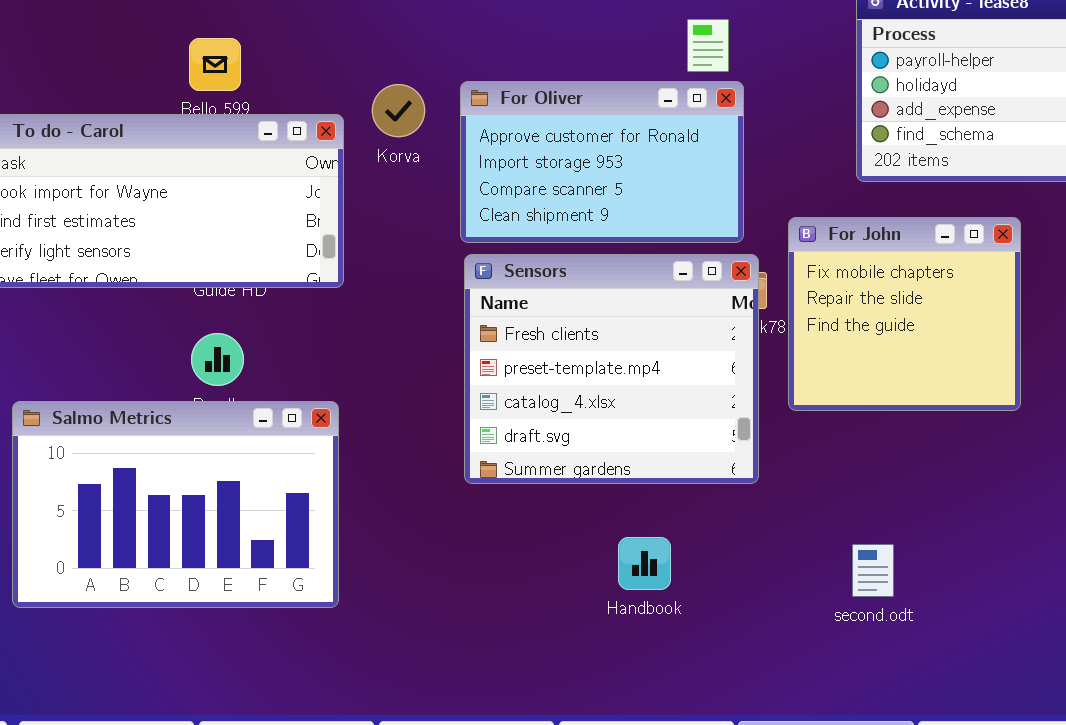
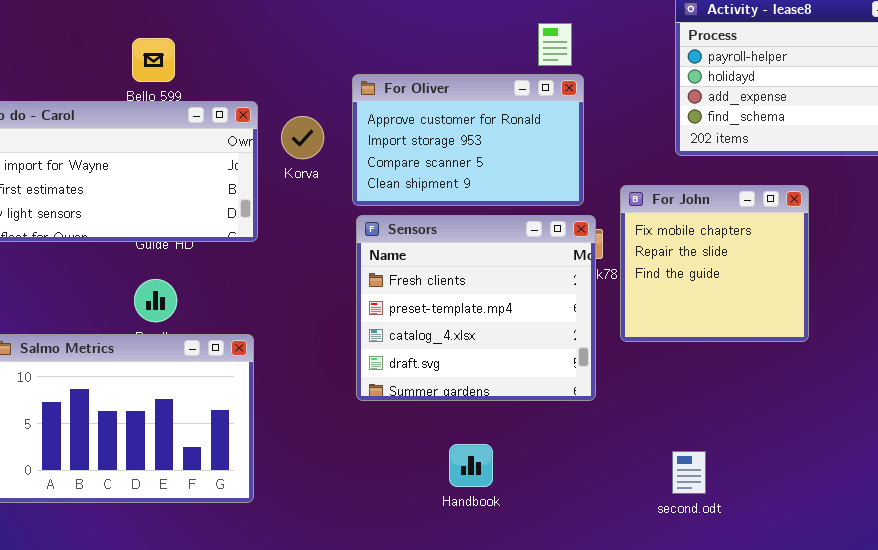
Korva: [372,84,425,137] -> [281,116,324,159], moved
Handbook: [618,537,671,590] -> [449,444,493,487], moved

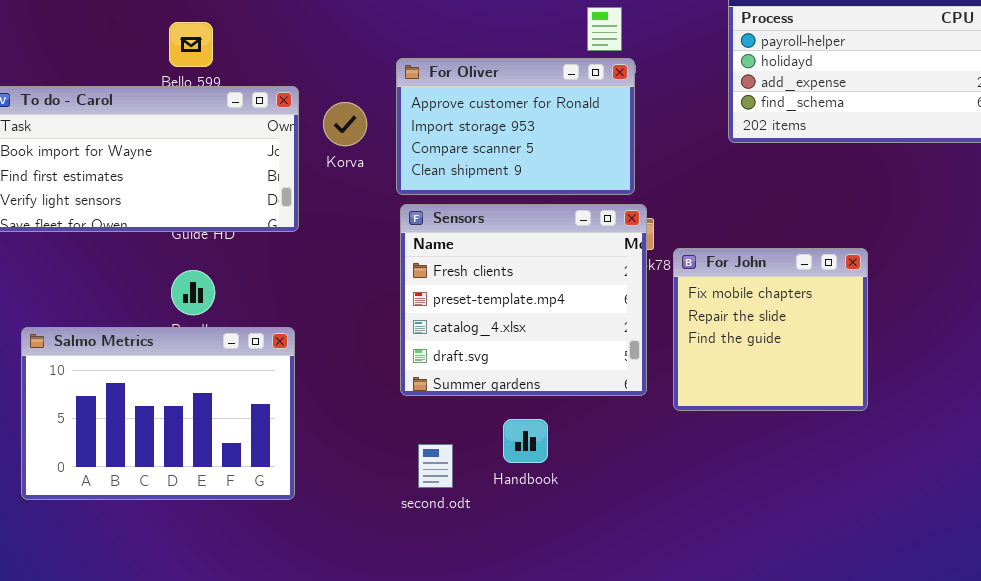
For John: [620,185,809,342] -> [673,248,868,411], moved
Handbook: [449,444,493,487] -> [503,419,548,463], moved
second.odt: [672,451,706,494] -> [418,444,453,488], moved

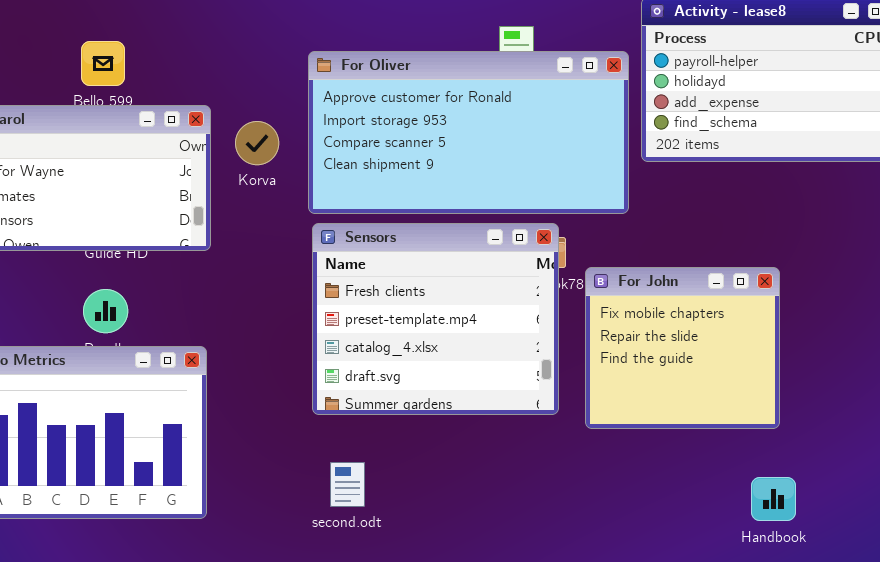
For Oliver: [396,58,635,195] -> [308,51,629,214], resized
Handbook: [503,419,548,463] -> [751,477,796,521], moved

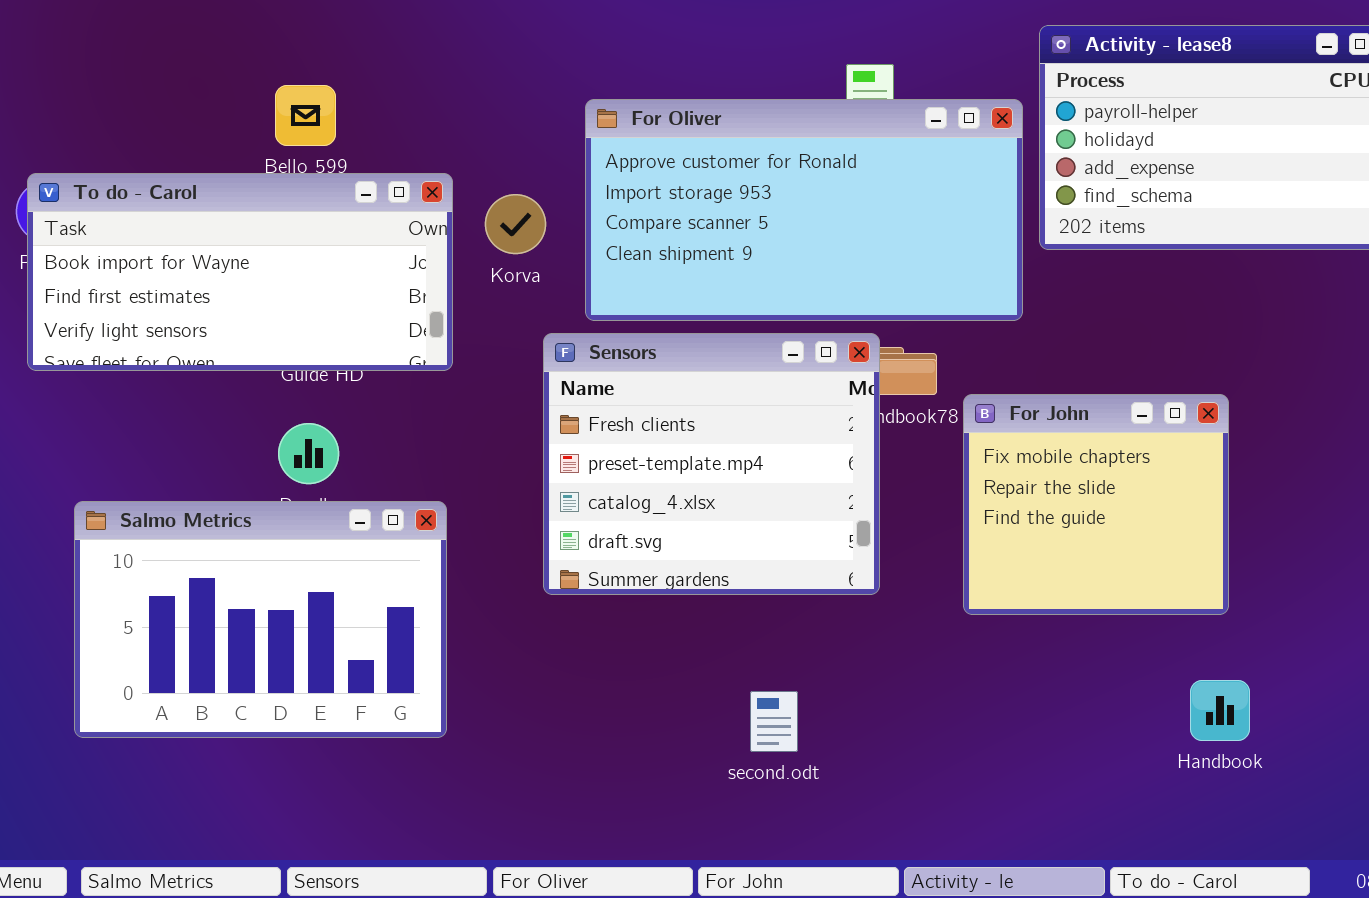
Sensors: [312,223,559,415] -> [543,333,880,595], moved
second.odt: [330,462,365,507] -> [750,691,798,752], moved

